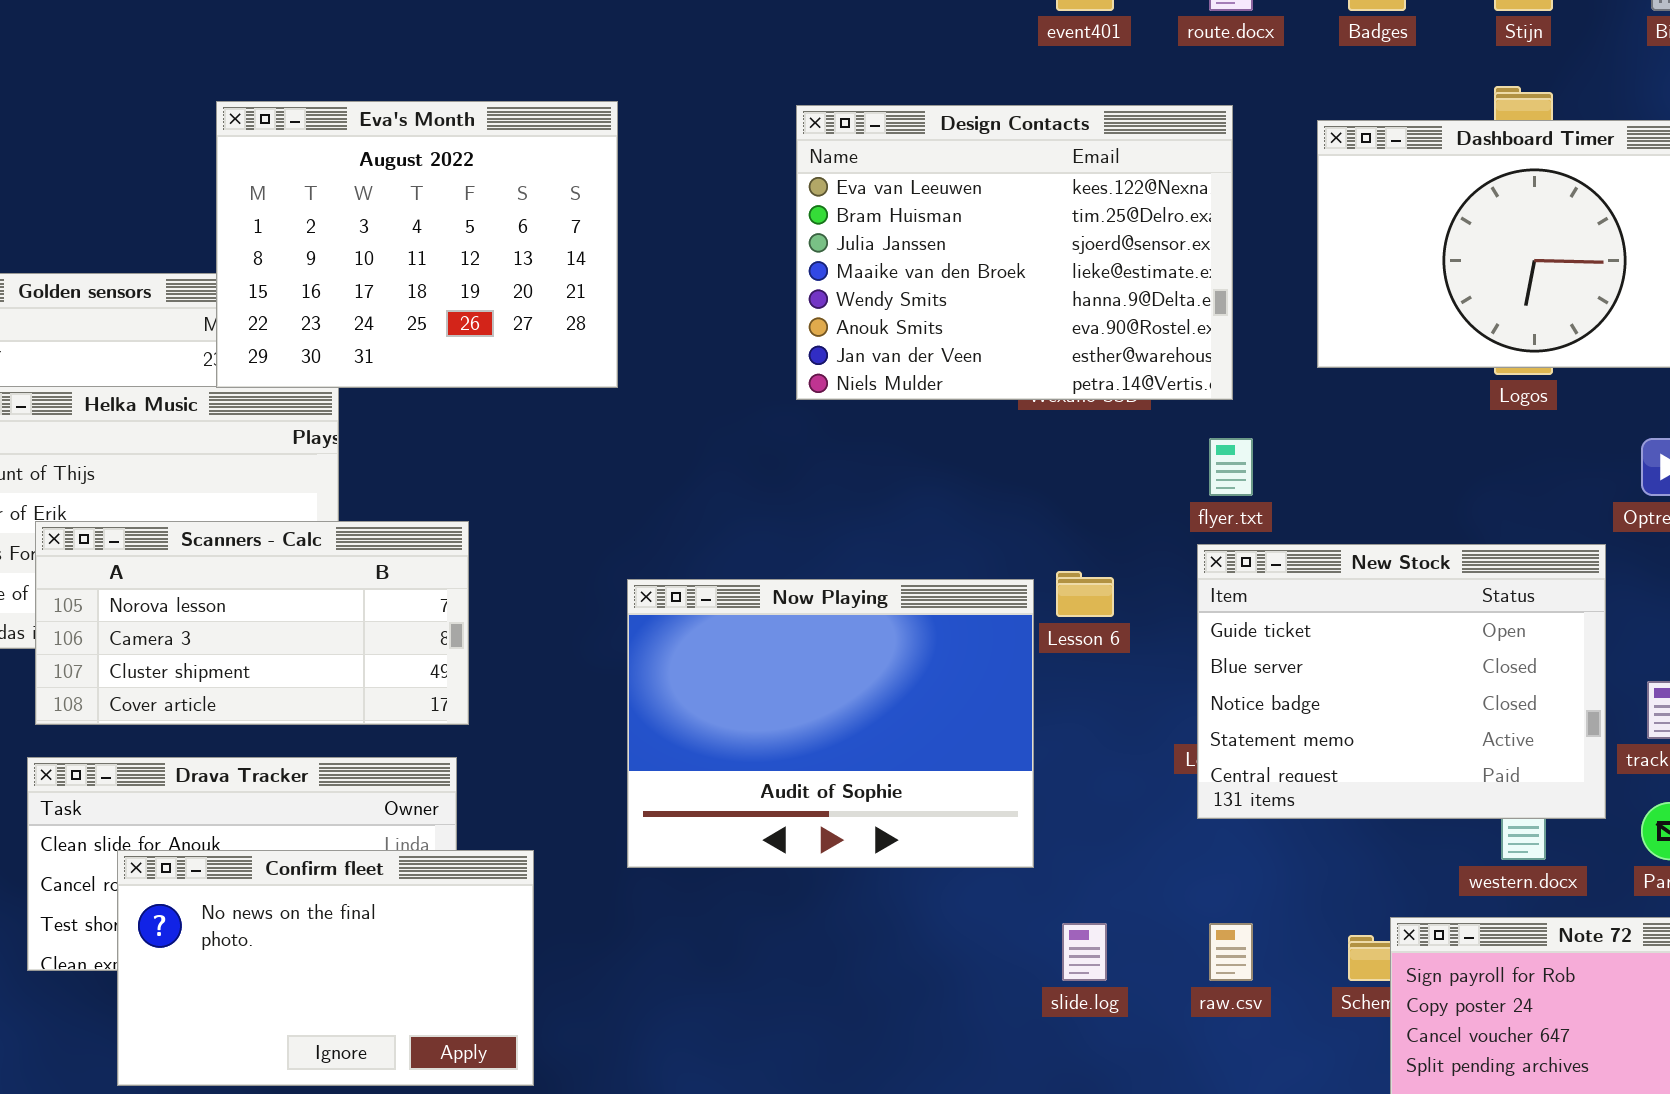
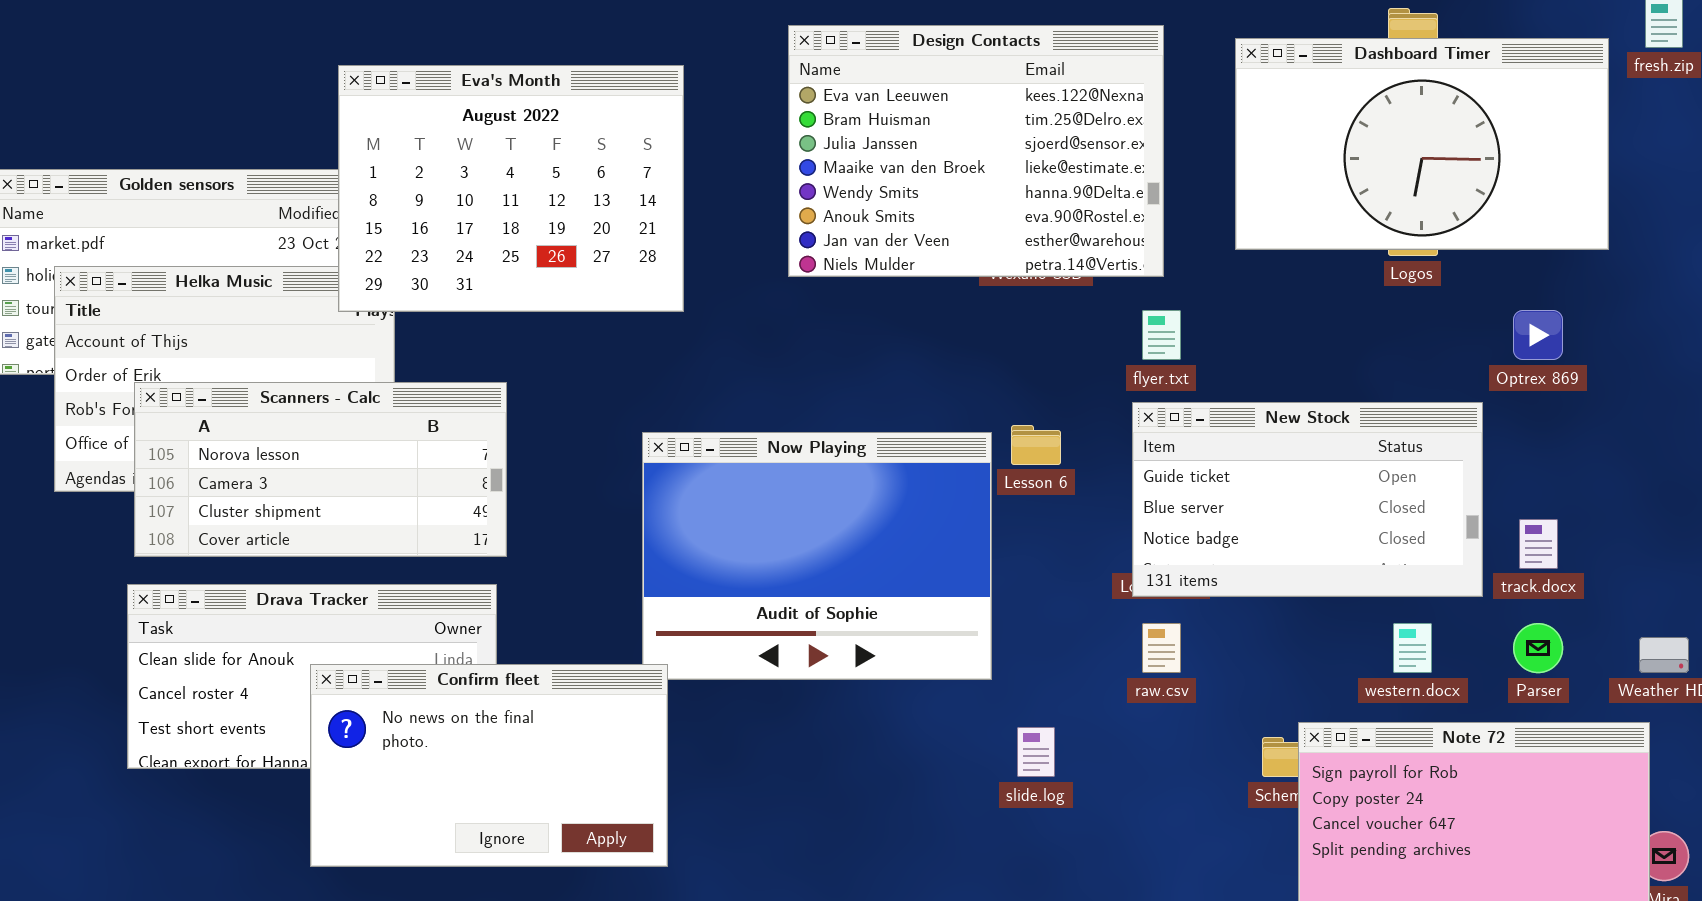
Eva's Month: [216,101,618,388] -> [338,65,684,312], moved
New Stock: [1197,544,1606,819] -> [1132,402,1483,597], resized
Confirm fleet: [117,850,534,1086] -> [310,664,668,867], moved
raw.csv: [1209,923,1253,981] -> [1142,623,1181,673], moved

